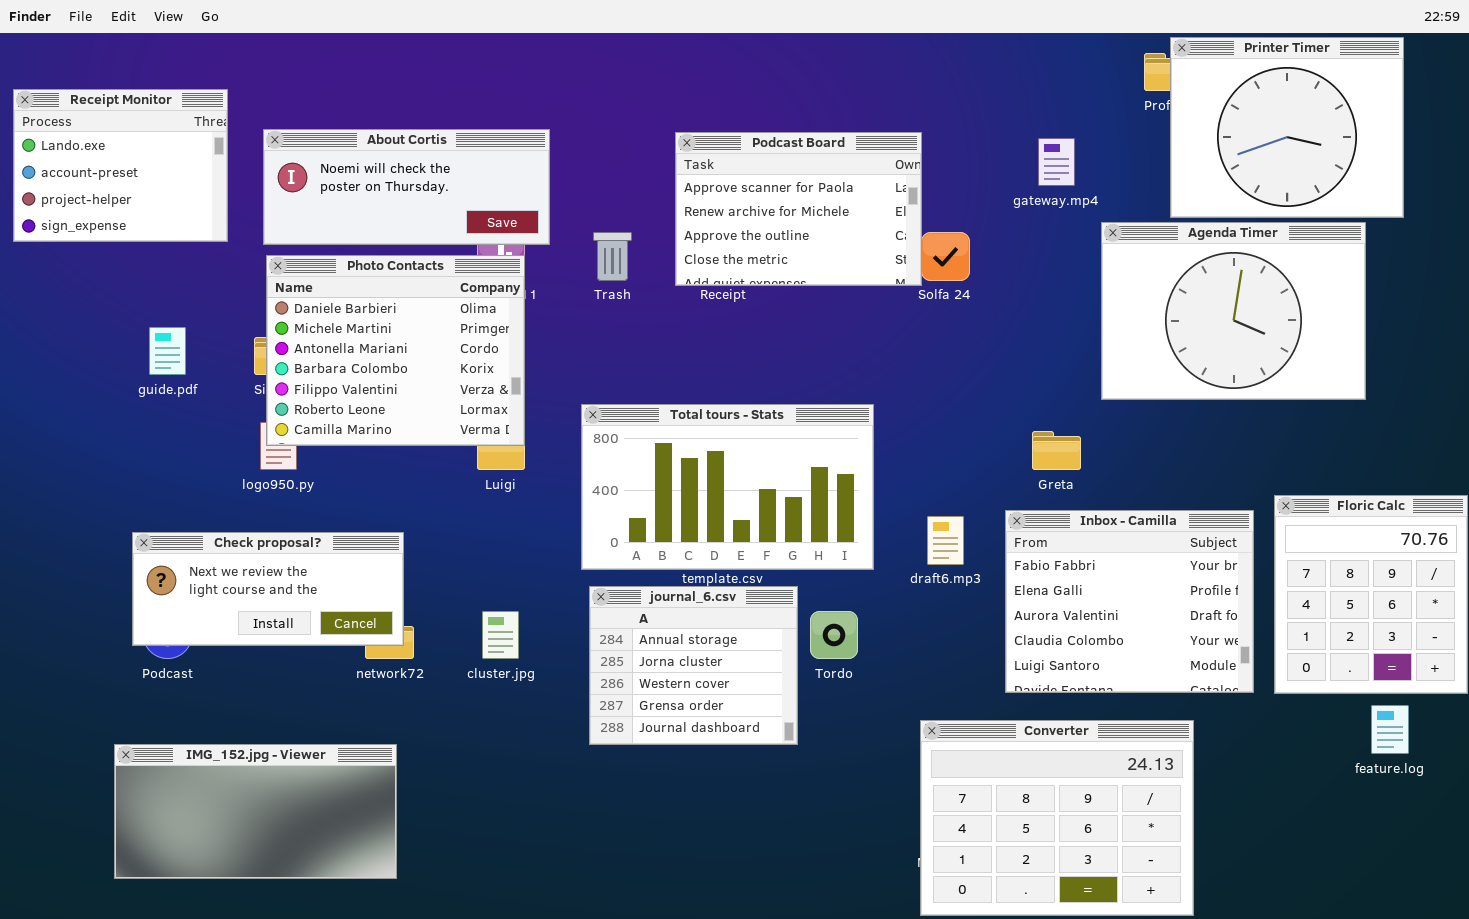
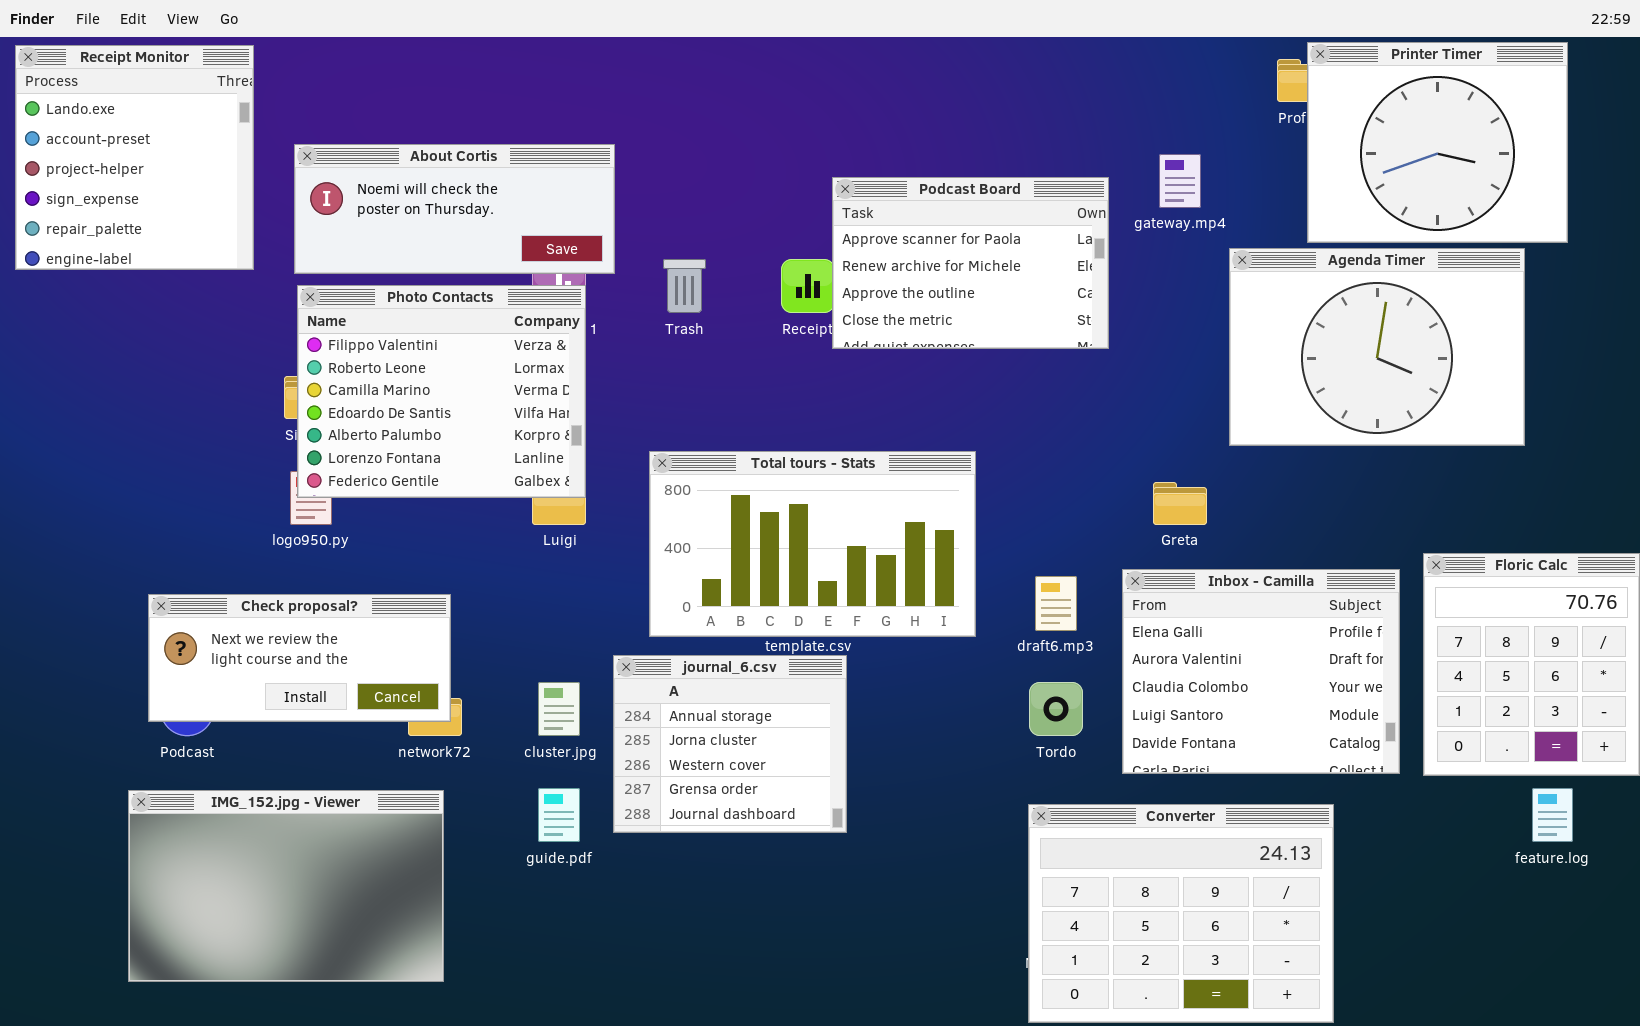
Receipt Monitor: [13,89,228,242] -> [15,45,254,270], resized
Podcast Board: [675,132,922,286] -> [832,177,1109,349], moved
Photo Contacts: [266,255,525,446] -> [297,285,586,498], scrolled down 4 rows
guide.pdf: [149,327,186,375] -> [538,788,580,842], moved
Inbox - Camilla: [1005,510,1254,693] -> [1122,569,1400,774], scrolled down 1 row
journal_6.csv: [589,586,798,745] -> [613,655,847,833], moved
Tordo: [810,611,858,659] -> [1029,682,1083,736], moved
IMG_152.jpg - Viewer: [114,744,397,879] -> [128,790,444,982], resized

